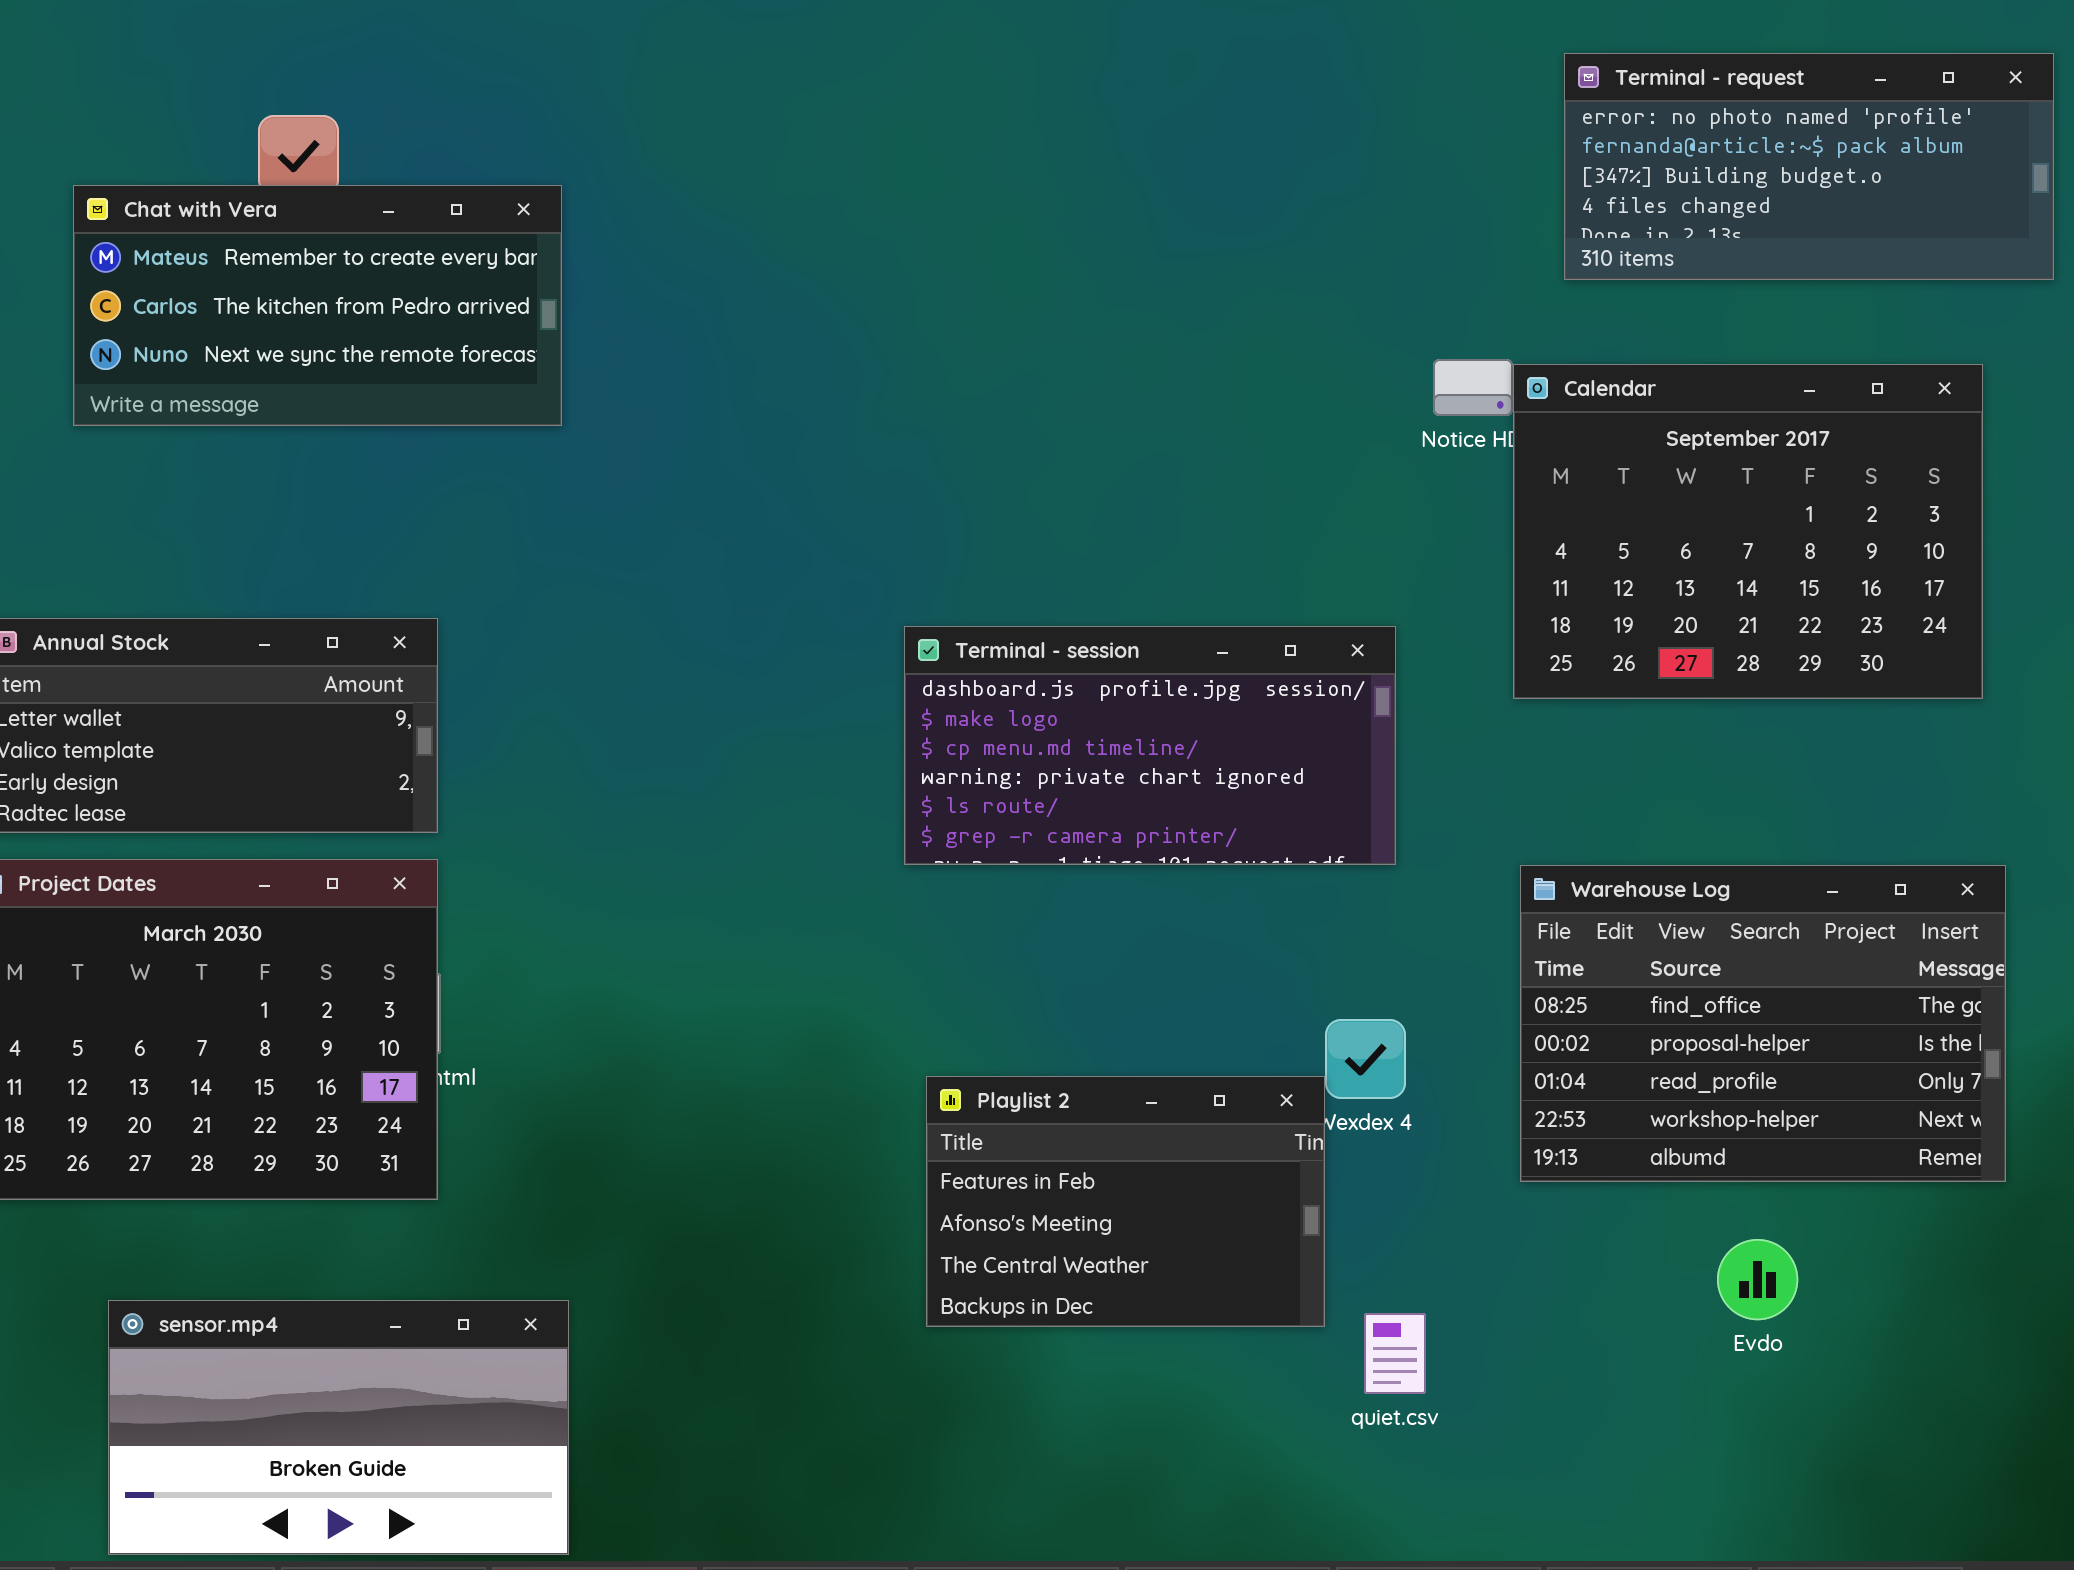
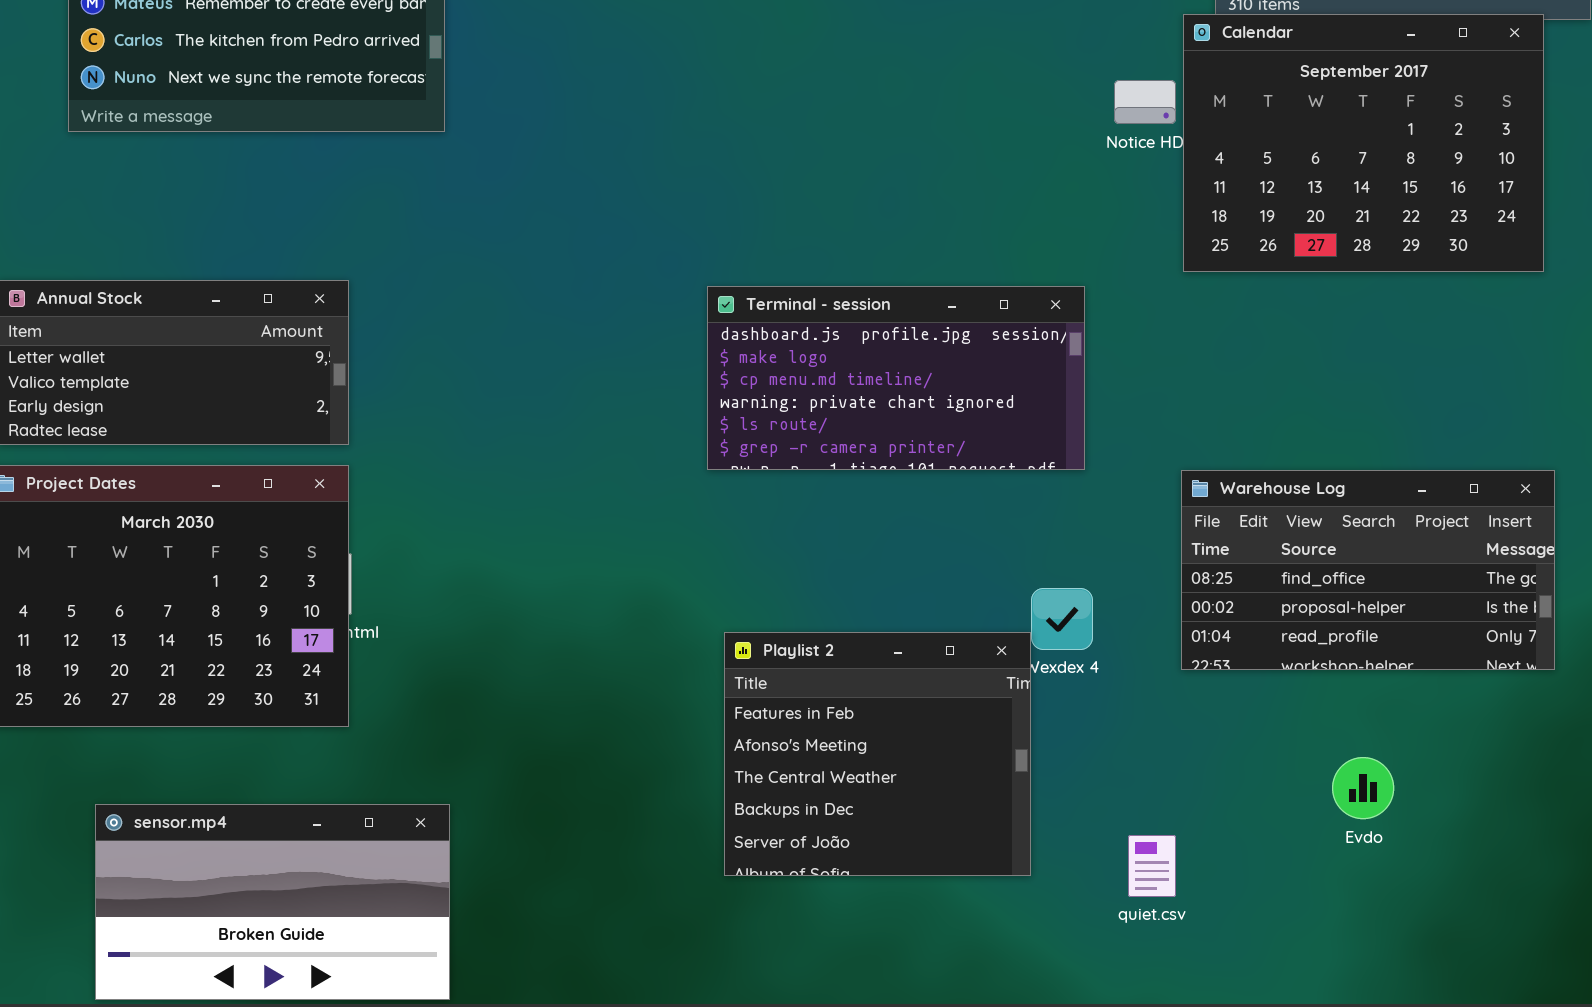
Calendar: [1513,364,1983,699] -> [1183,14,1544,272], moved
Warehouse Log: [1520,865,2006,1182] -> [1181,470,1555,670], resized
Playlist 2: [926,1076,1325,1327] -> [724,632,1031,876], resized
quiet.csv: [1364,1313,1426,1394] -> [1128,835,1176,897], moved

